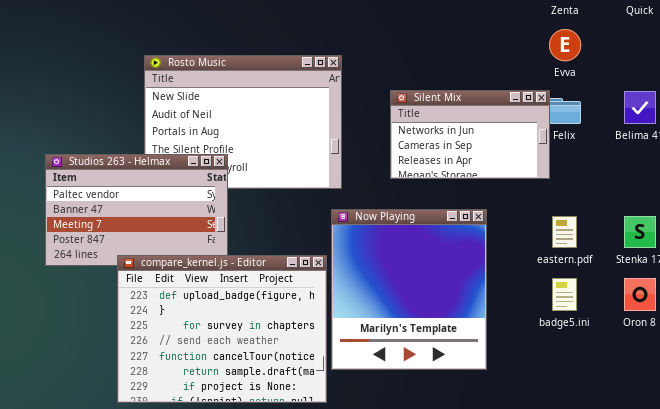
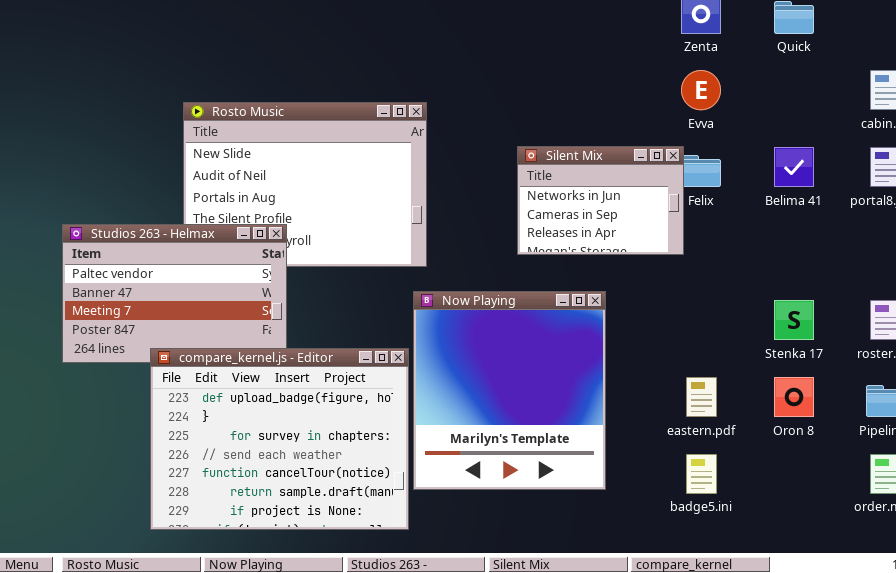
Silent Mix: [390,90,550,179] -> [517,146,684,255], resized
eastern.pdf: [552,216,577,248] -> [686,377,717,417], moved
badge5.ini: [552,278,577,311] -> [686,454,717,494], moved

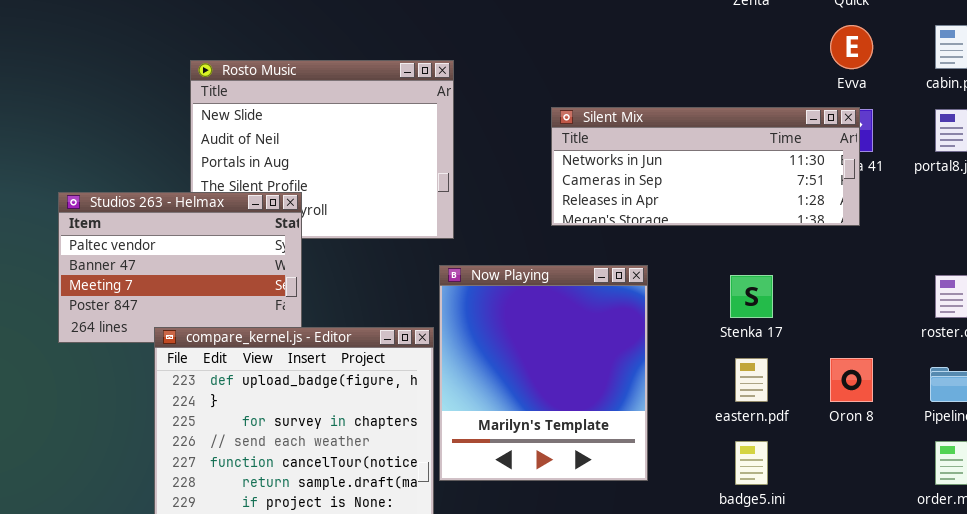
Evva: [681,70,721,110] -> [830,25,873,69], moved
Silent Mix: [517,146,684,255] -> [551,107,860,226], resized
Stenka 17: [774,300,814,340] -> [730,275,773,318], moved

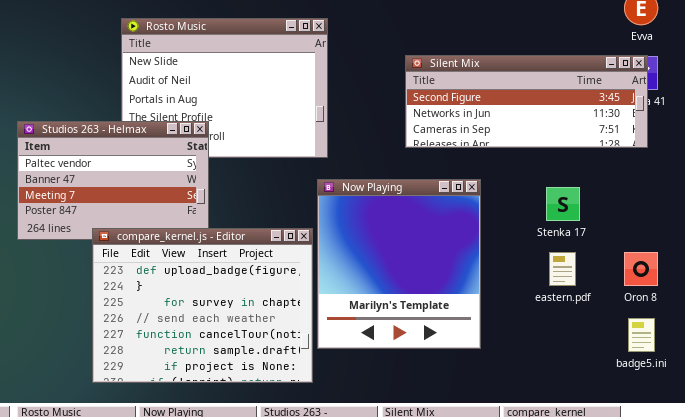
Silent Mix: [551,107,860,226] -> [405,55,648,148], scrolled up 1 row
badge5.ini: [735,441,768,485] -> [628,318,655,352], moved

